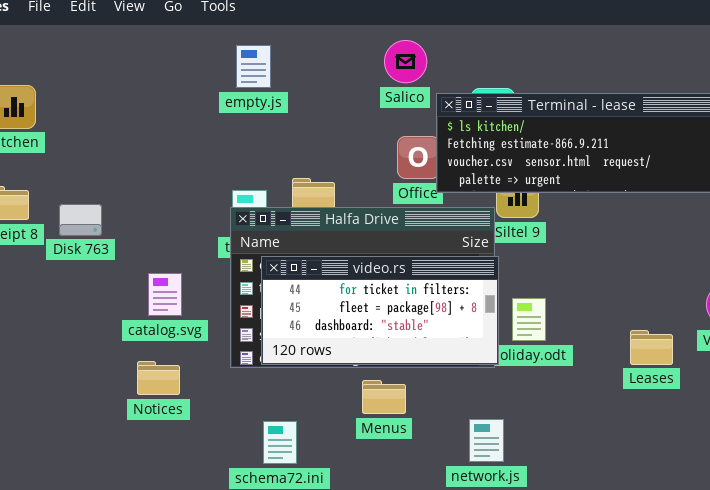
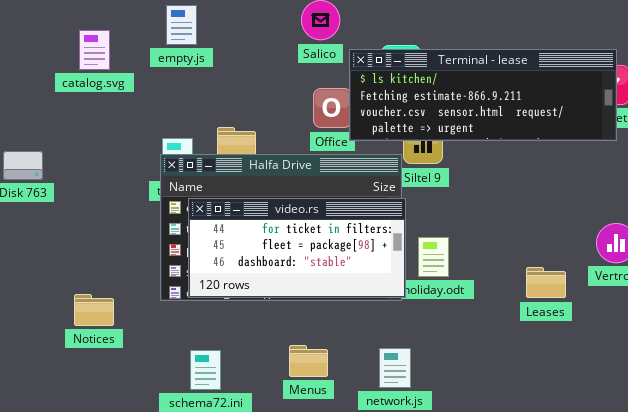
catalog.svg: [148,273,182,316] -> [79,30,110,70], moved
Menus: [362,380,406,414] -> [289,345,328,377], moved

